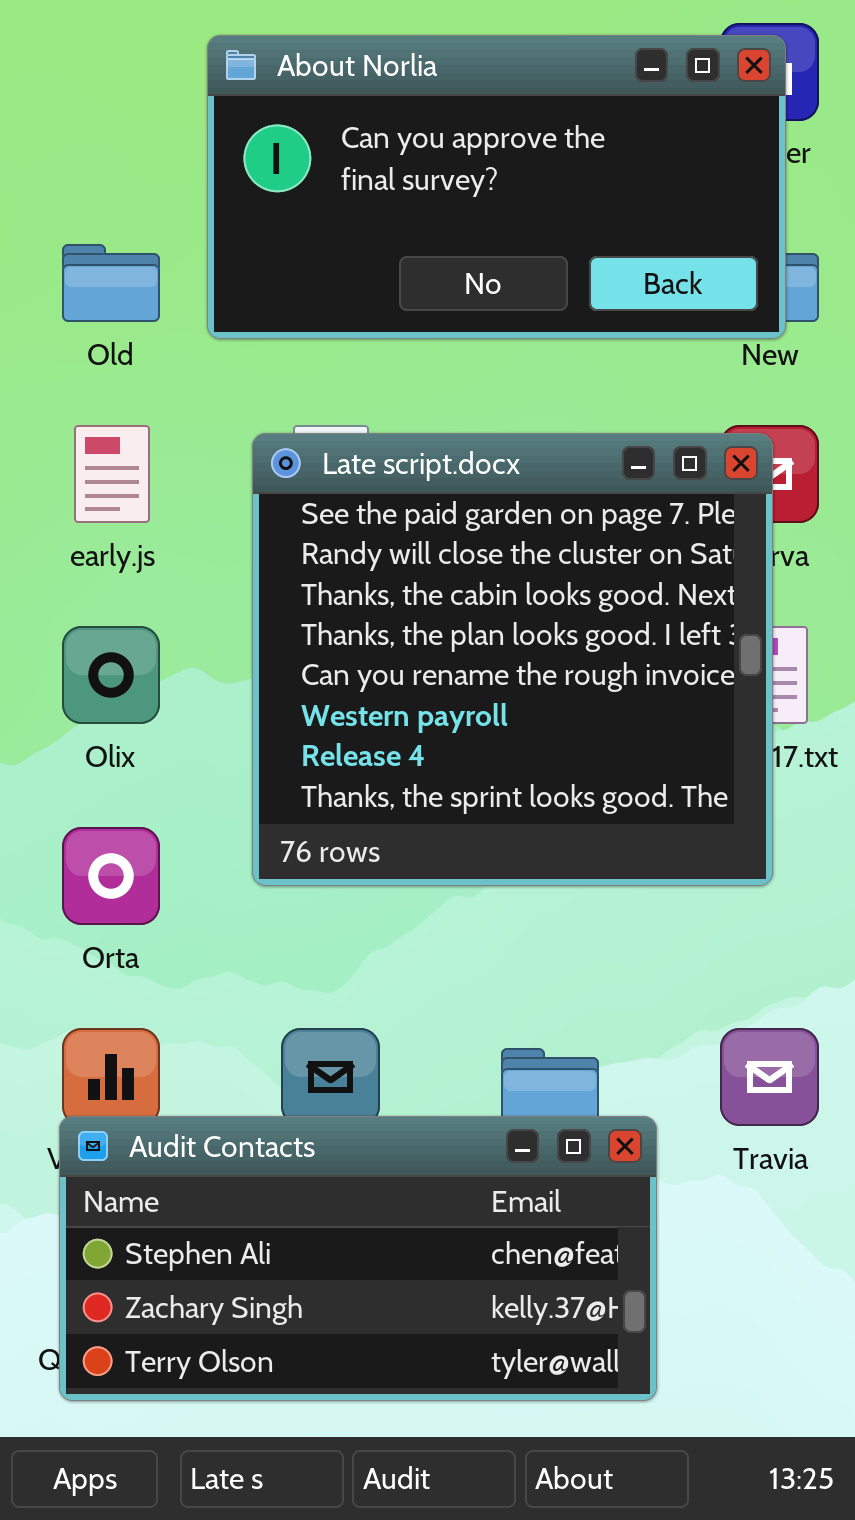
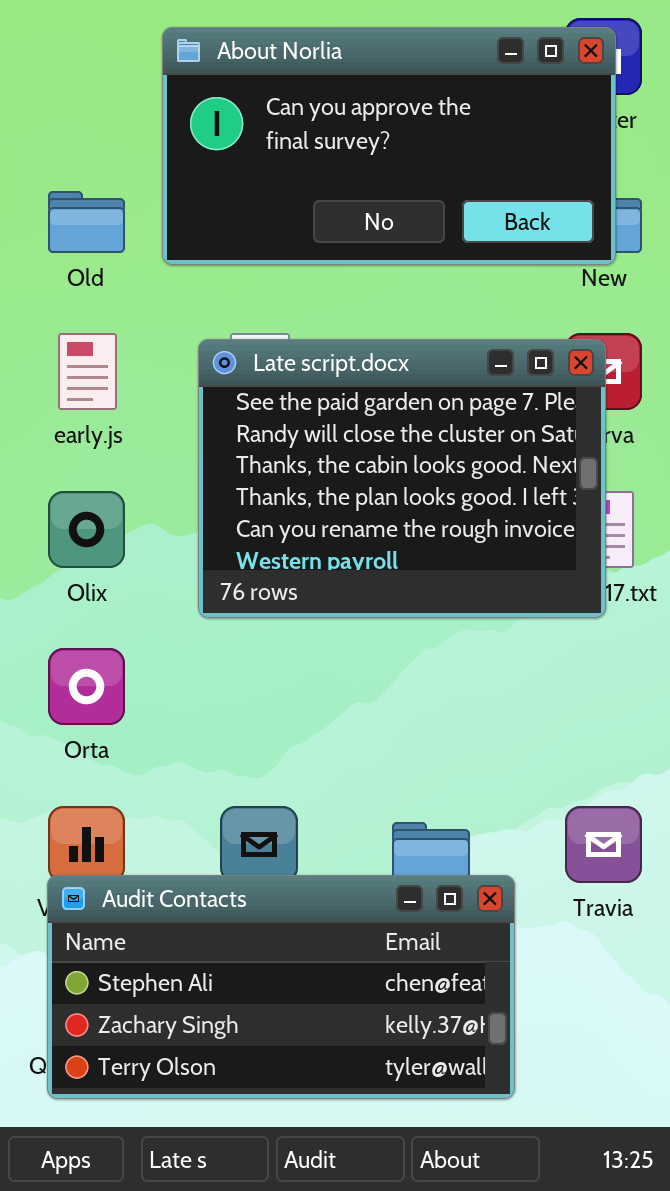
Late script.docx: [252,433,773,886] -> [198,339,606,618], resized

